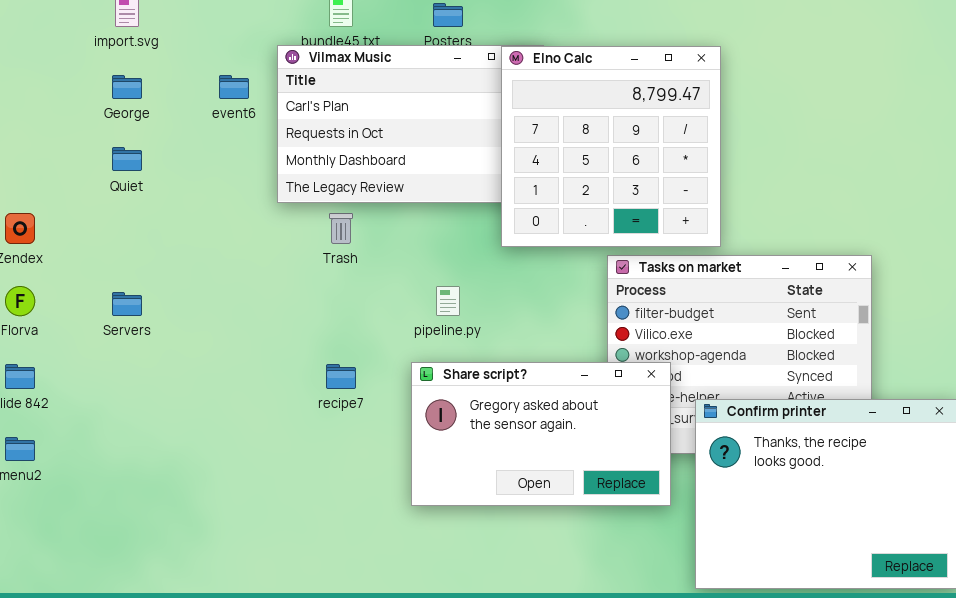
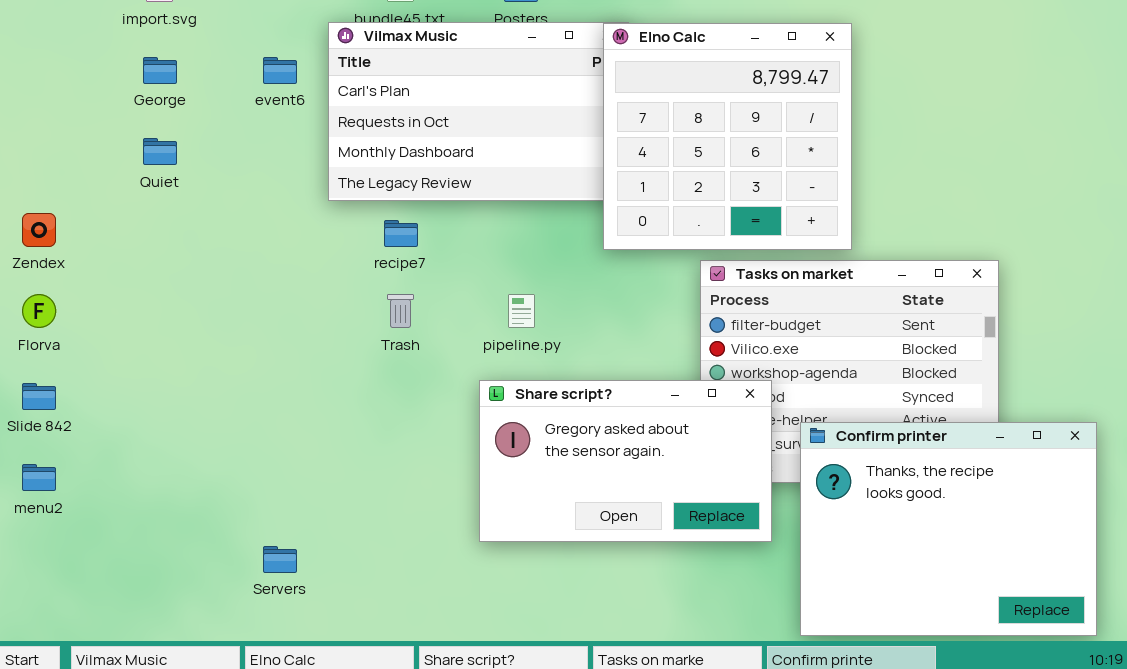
Elno Calc: [501,46,721,247] -> [603,23,852,250], moved
Trash: [329,213,353,244] -> [387,294,414,328], moved
Servers: [112,292,142,316] -> [263,546,297,573], moved
recipe7: [326,364,356,389] -> [384,220,418,247], moved

